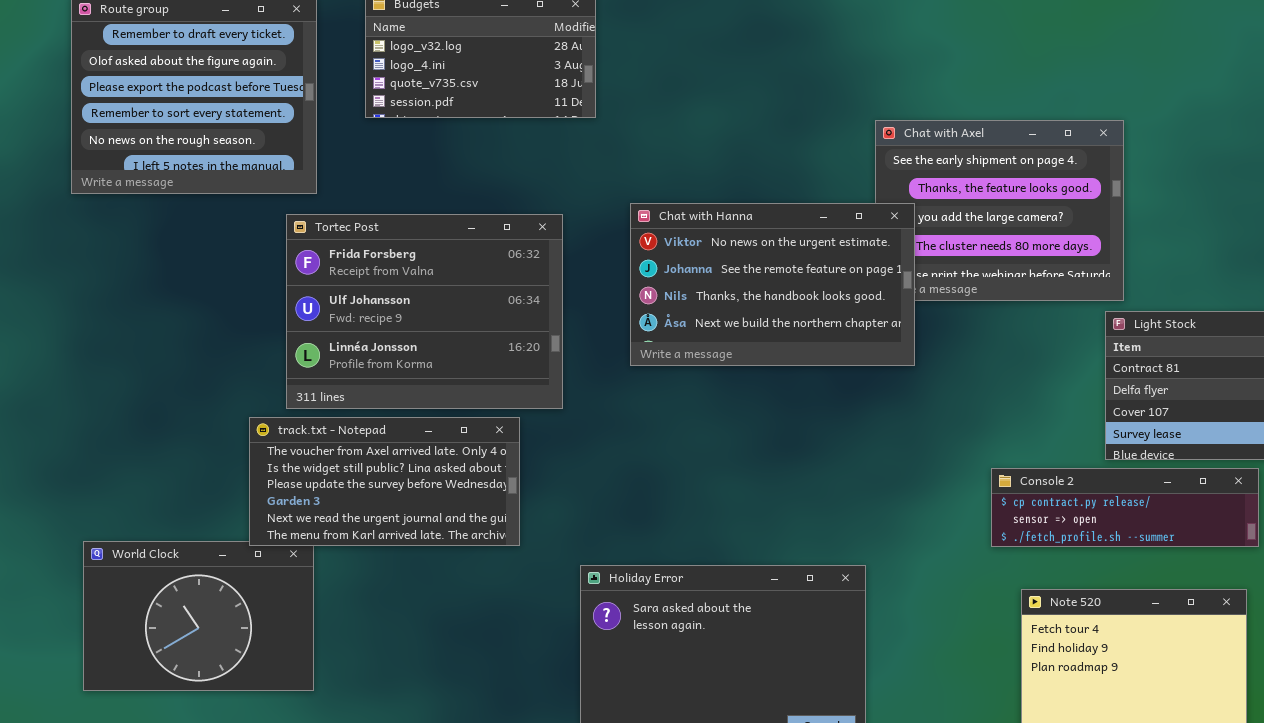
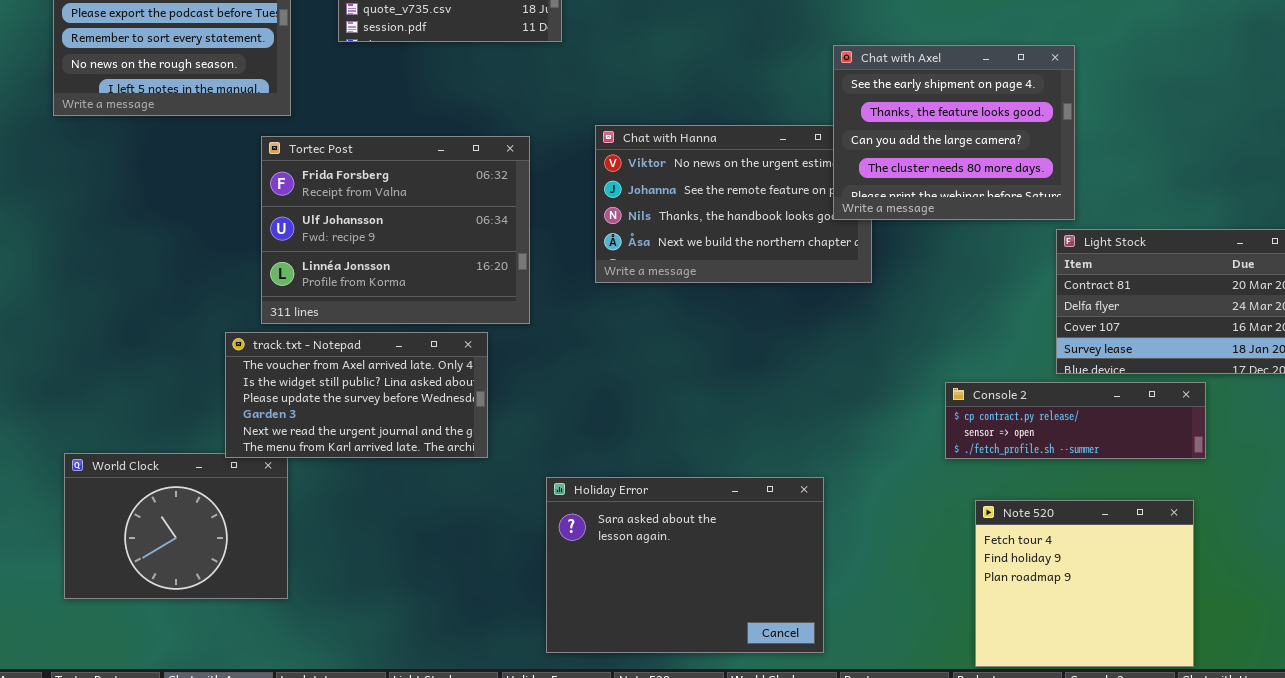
Chat with Axel: [875,120,1124,301] -> [833,45,1075,220], raised

